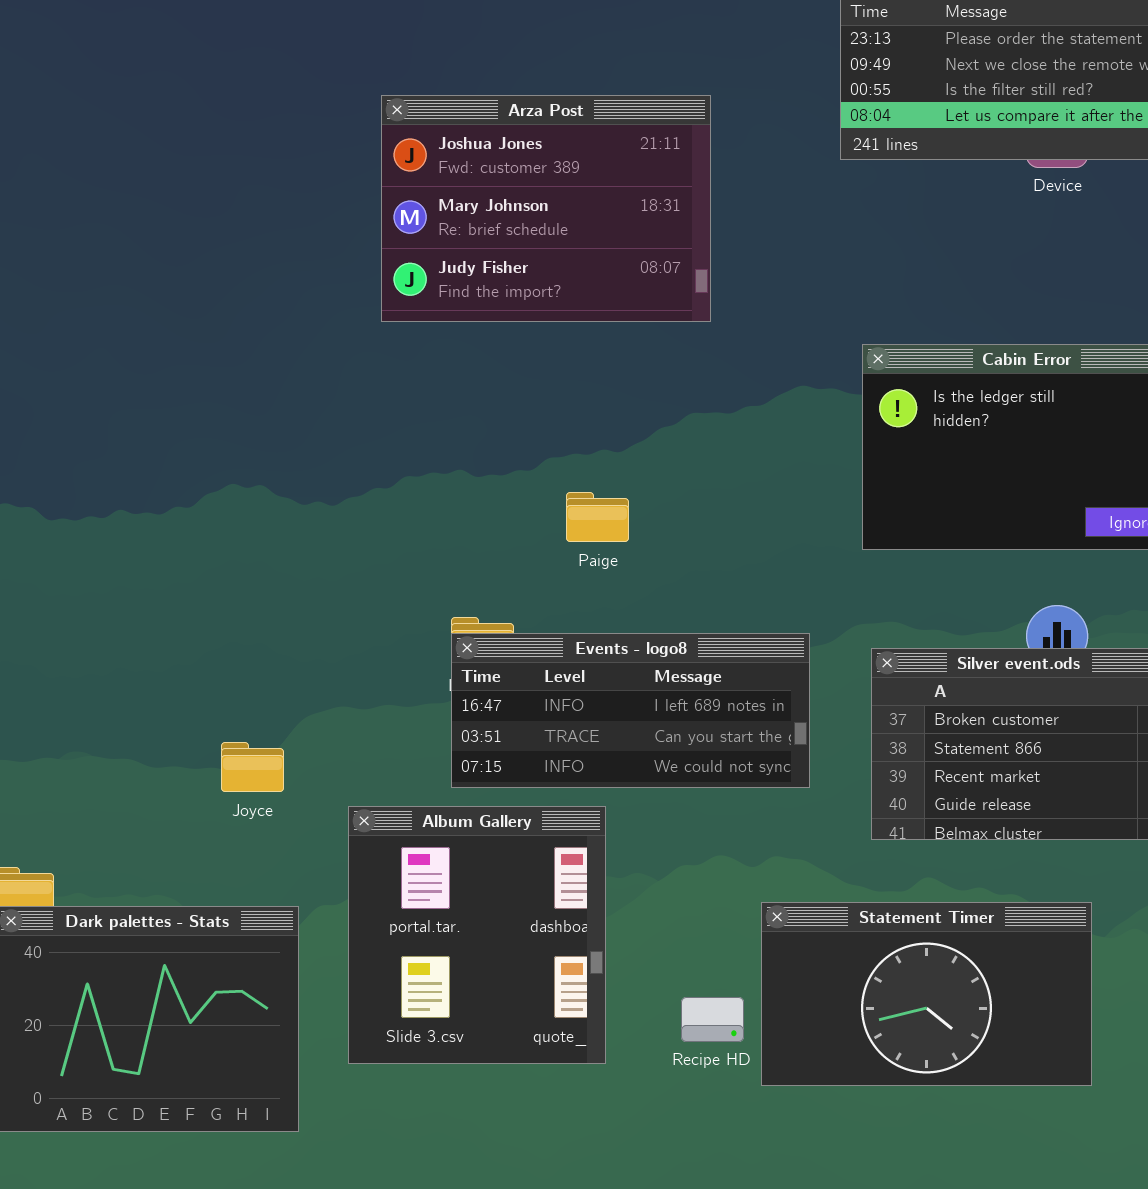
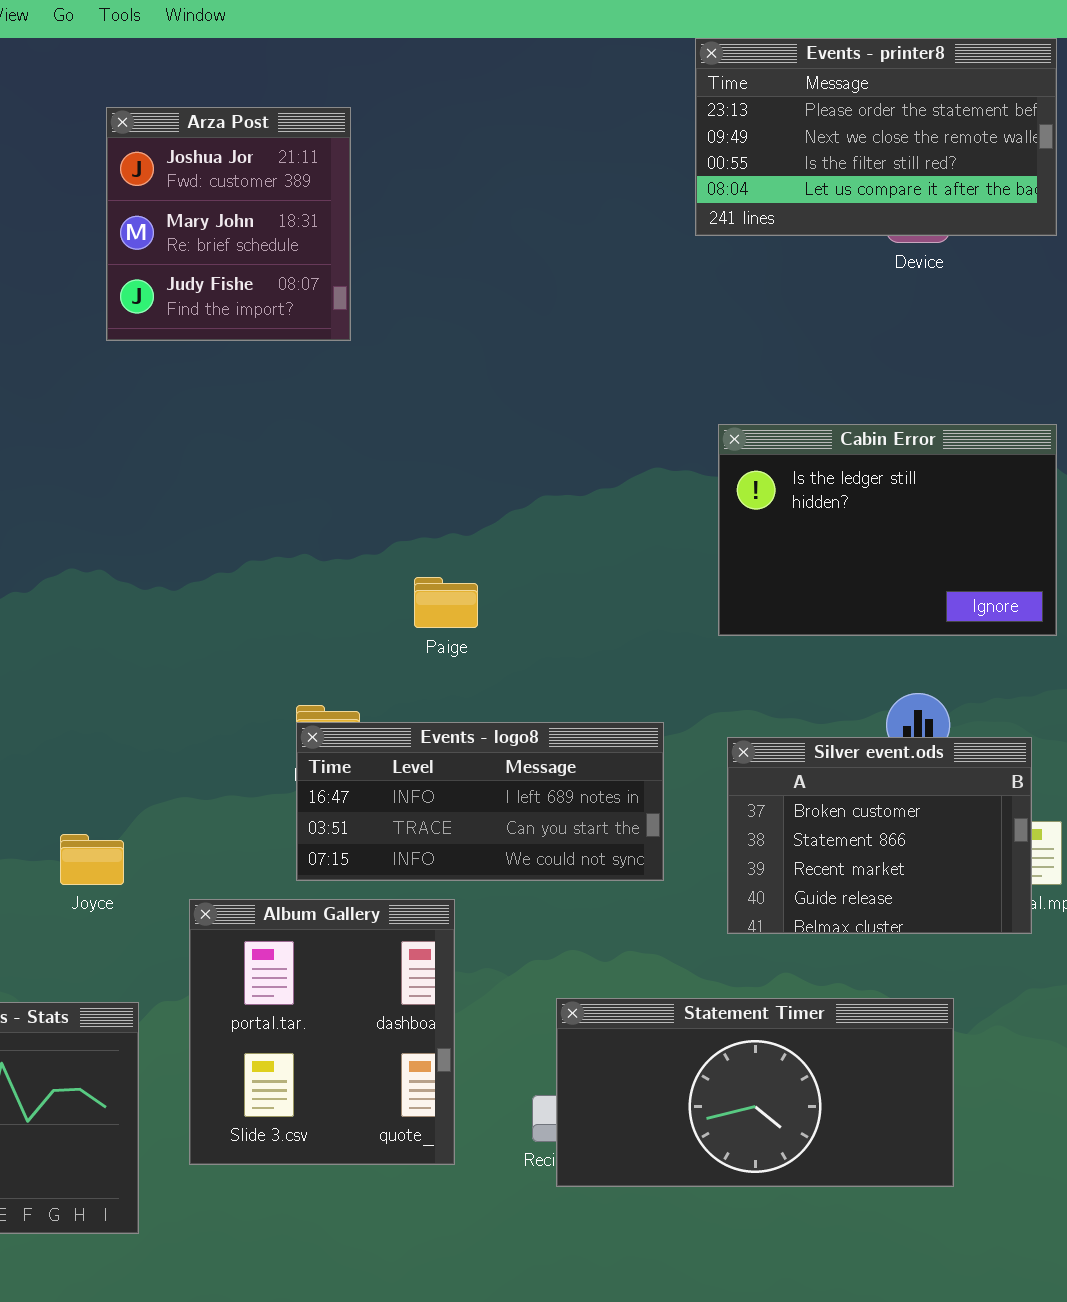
Arza Post: [381,95,711,322] -> [106,107,351,341], moved, resized
Statement Timer: [761,902,1092,1086] -> [556,998,954,1187], resized

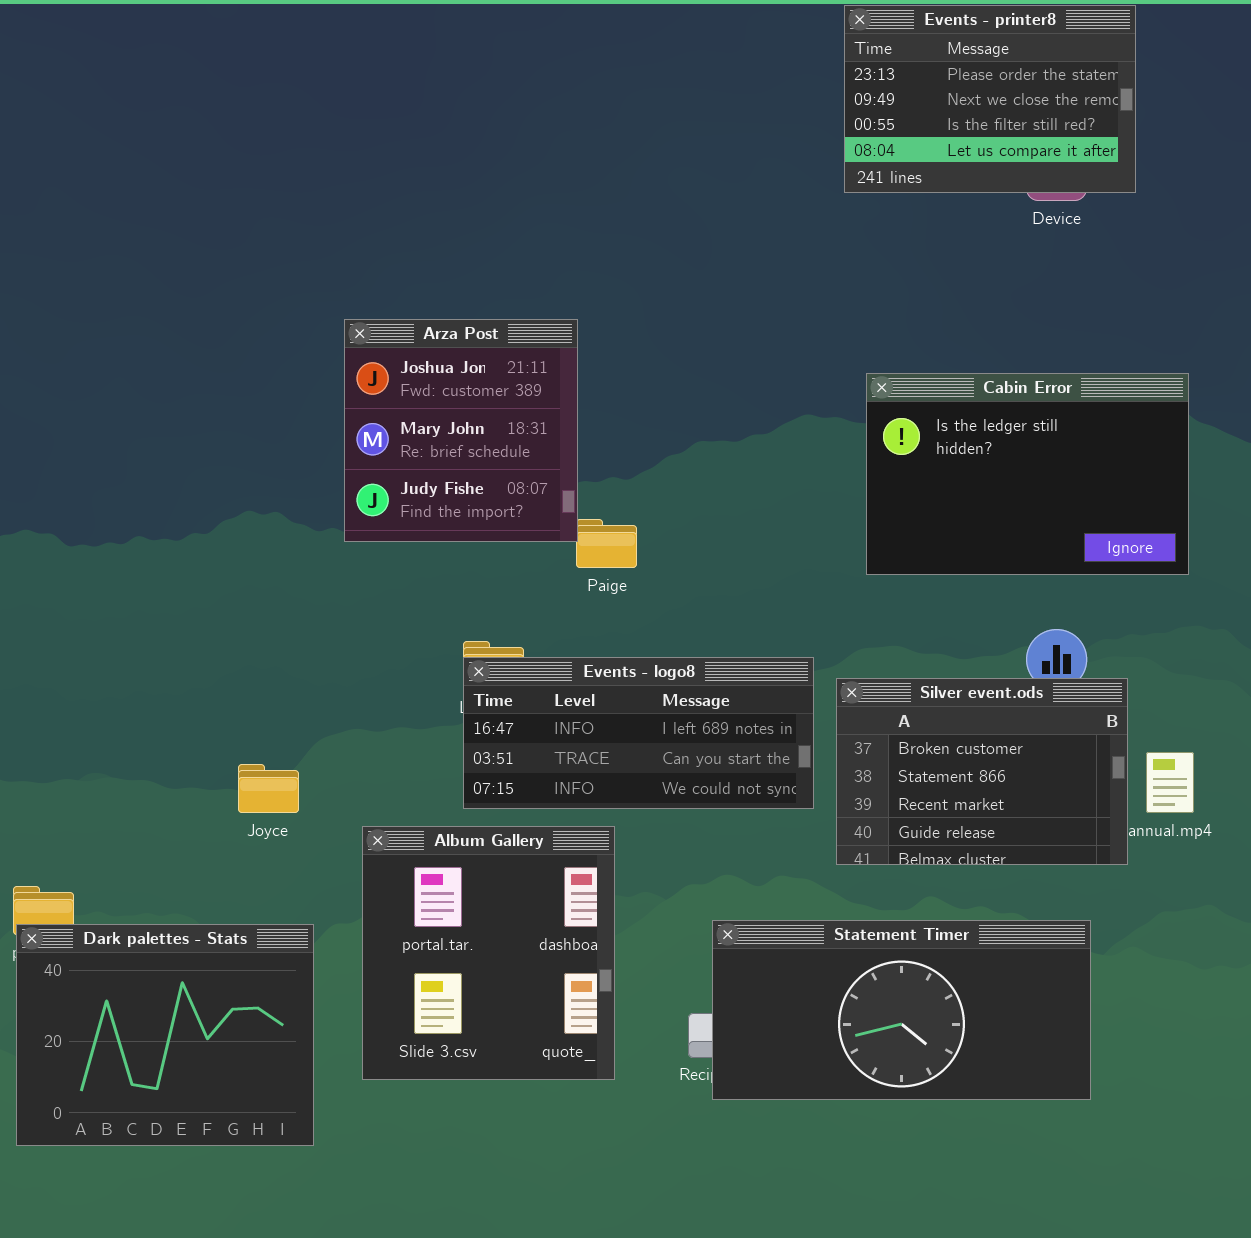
Events - printer8: [695,38,1057,236] -> [844,5,1136,193], resized
Arza Post: [106,107,351,341] -> [344,319,578,542], moved
Silver event.ods: [727,737,1032,934] -> [836,678,1128,865], moved

